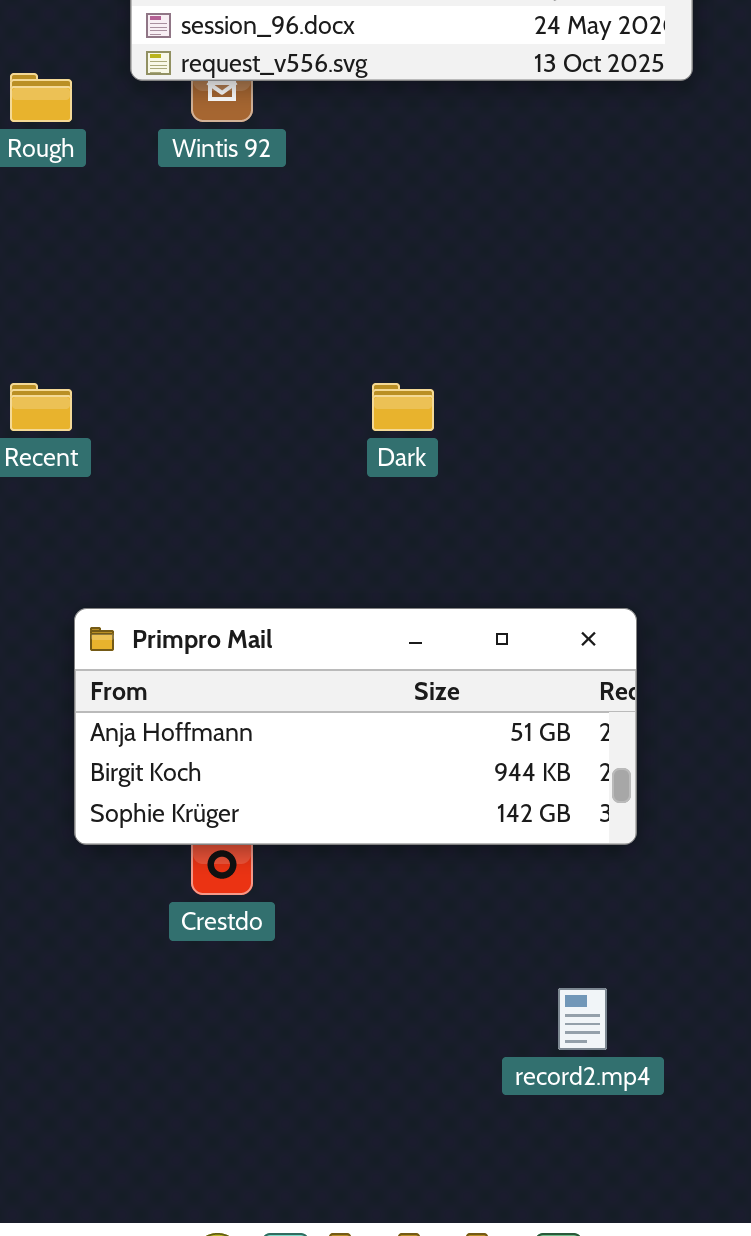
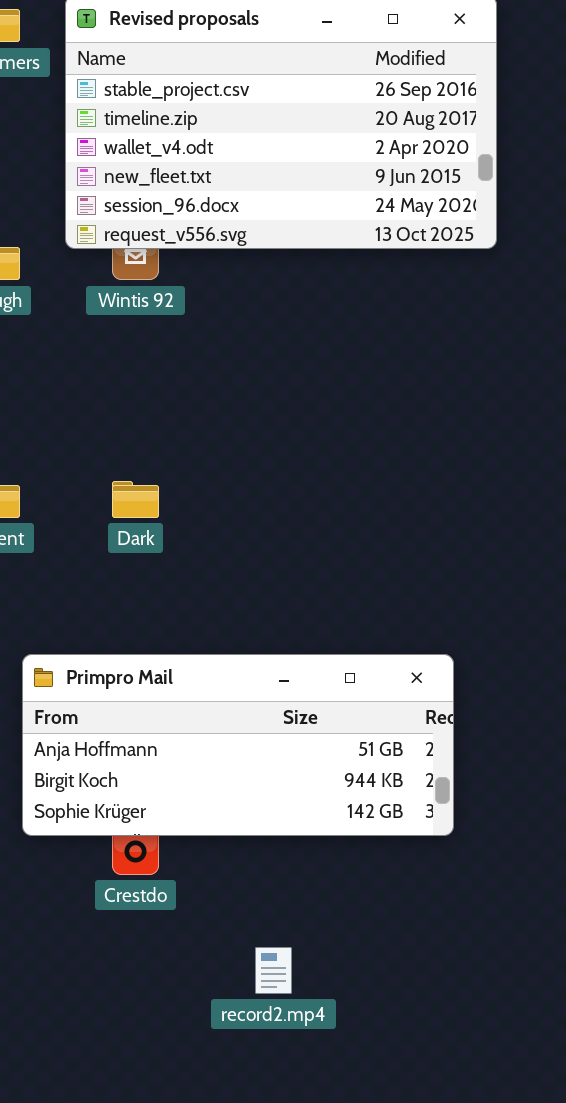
Dark: [372,383,434,431] -> [112,481,159,518], moved
record2.mp4: [558,988,607,1050] -> [255,947,292,994], moved

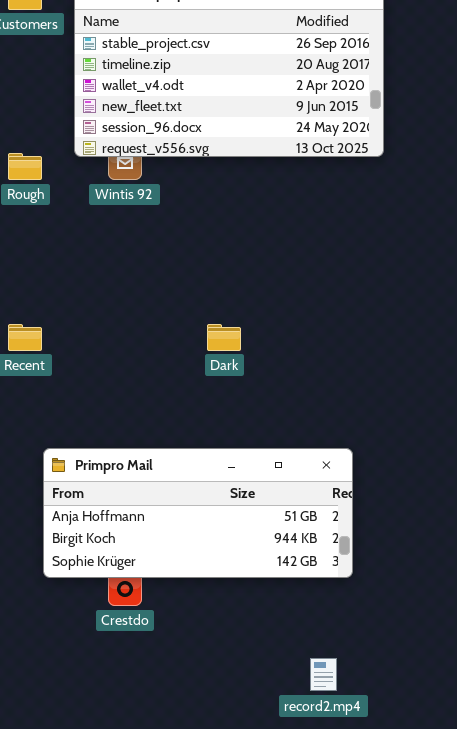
Dark: [112,481,159,518] -> [207,324,241,351], moved
record2.mp4: [255,947,292,994] -> [310,658,337,691], moved

